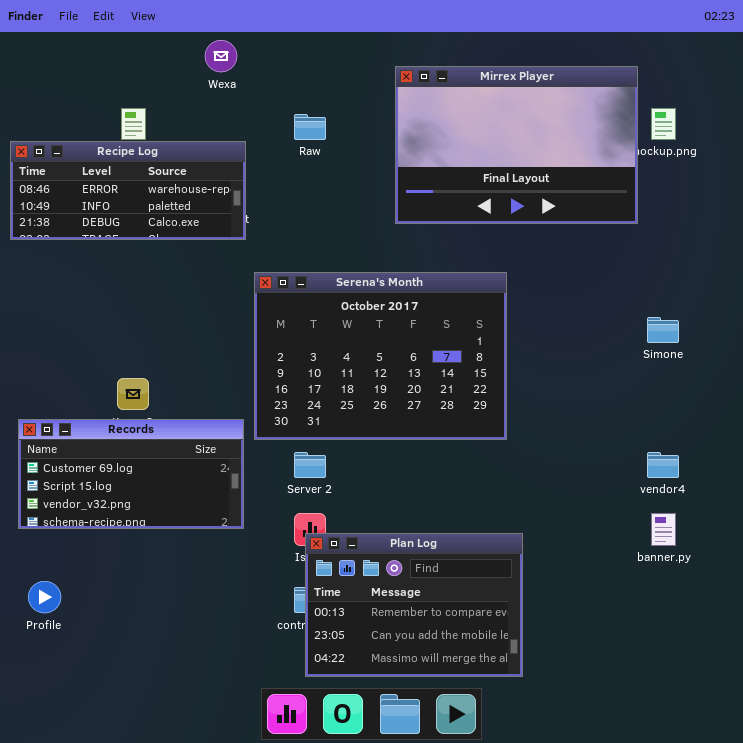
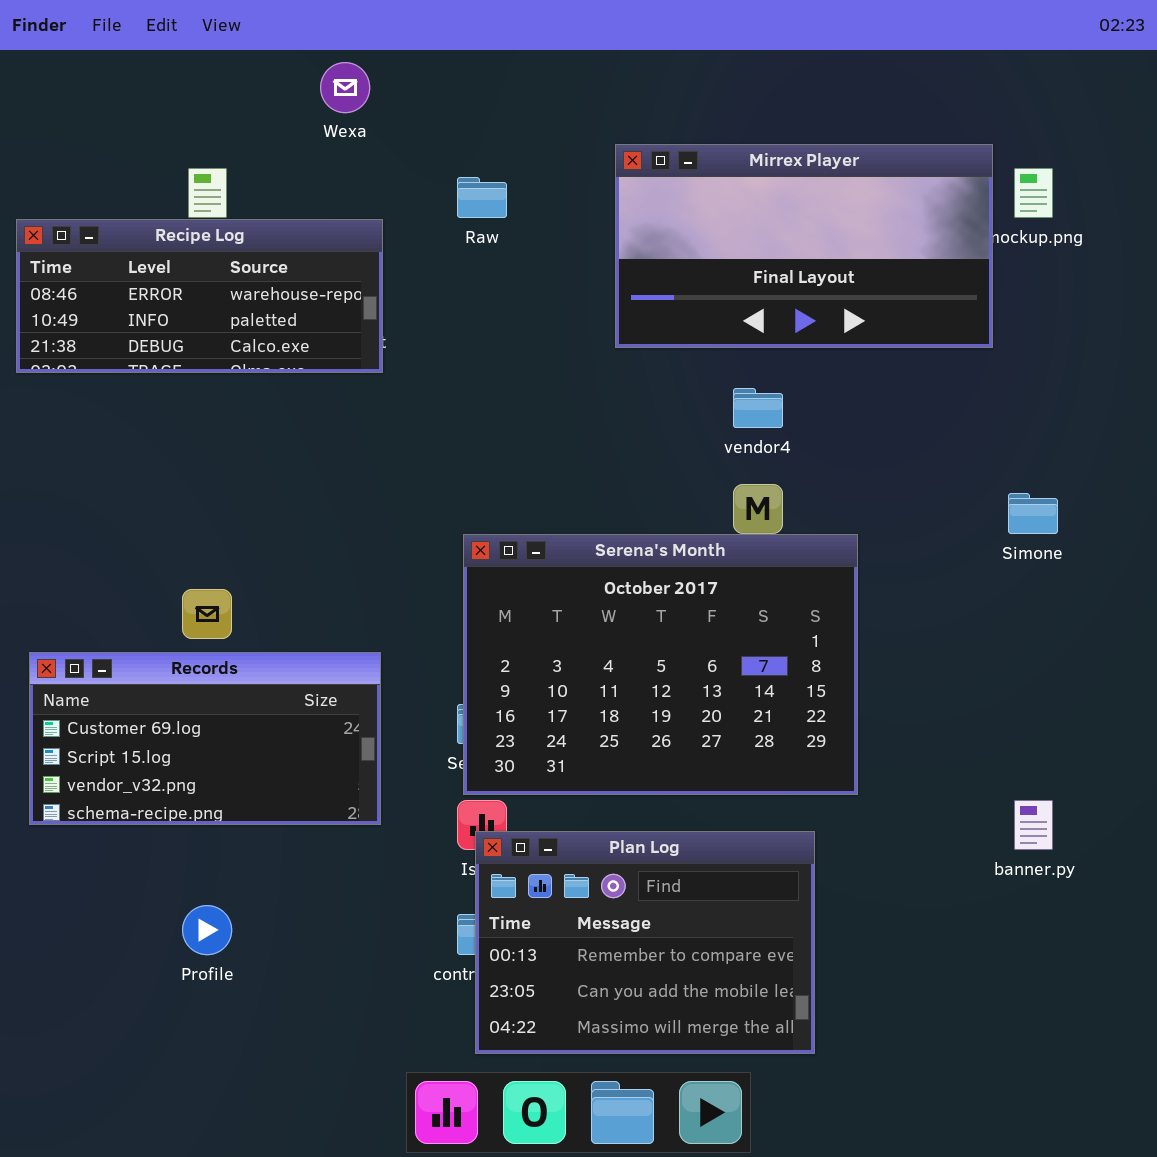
Mirrex Player: [395,66,638,224] -> [615,144,993,348], resized
Serena's Month: [254,272,507,440] -> [463,534,858,795], moved
vendor4: [647,452,679,478] -> [733,388,783,428], moved
Profile: [28,581,61,613] -> [182,905,232,955], moved

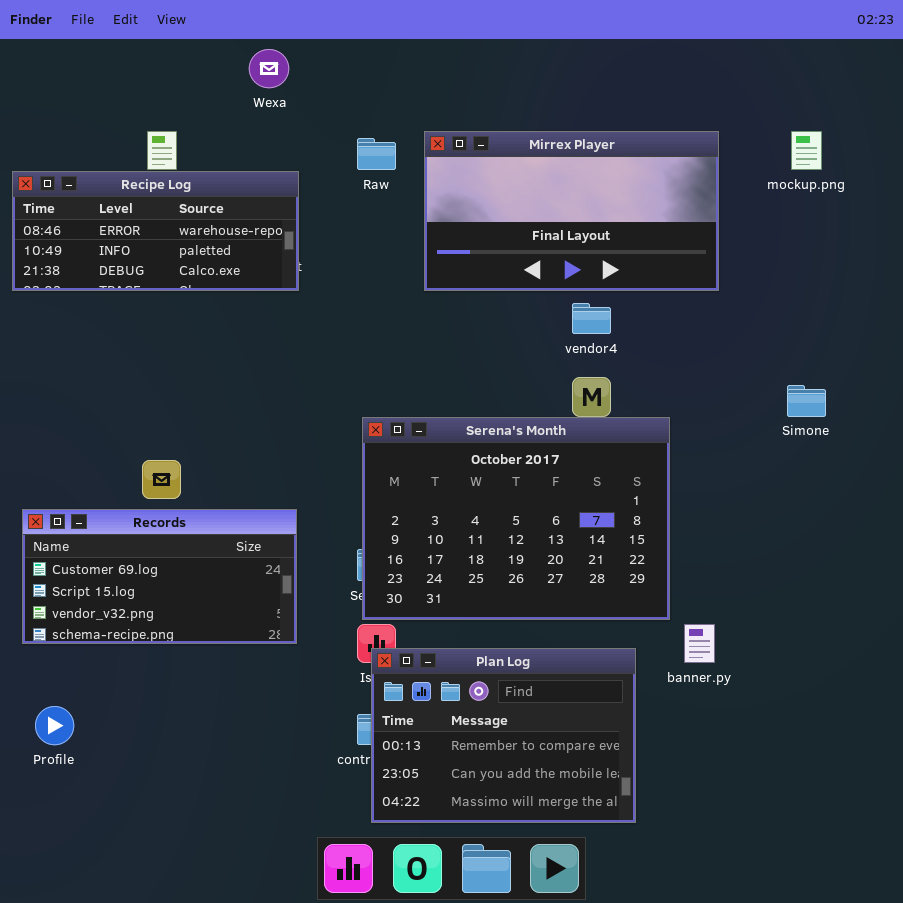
Mirrex Player: [615,144,993,348] -> [424,131,719,291], moved
banner.py: [1014,800,1053,850] -> [684,624,715,663], moved
Profile: [182,905,232,955] -> [35,706,74,745], moved

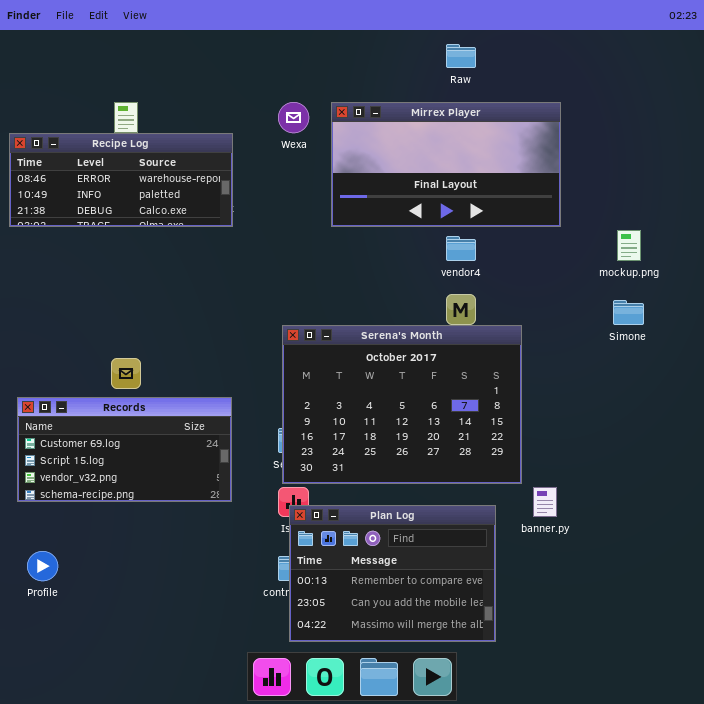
Wexa: [249,49,289,88] -> [278,102,309,133], moved
mockup.png: [791,131,822,170] -> [617,230,641,261], moved
Raw: [357,138,396,170] -> [446,44,476,68], moved

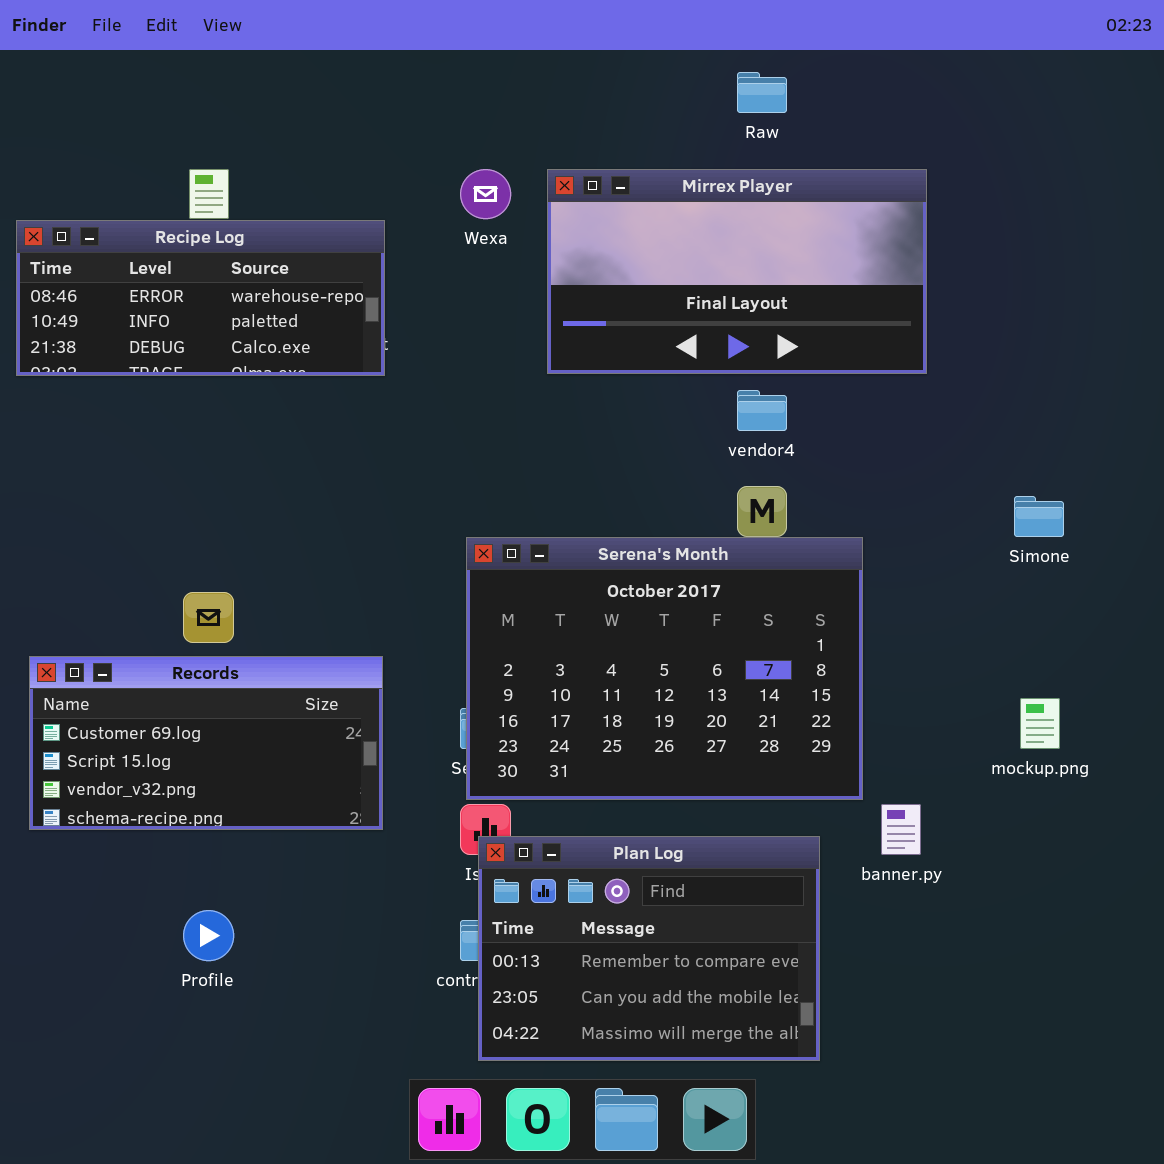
mockup.png: [617,230,641,261] -> [1020,698,1060,749], moved
Profile: [27,551,58,581] -> [183,910,234,961], moved

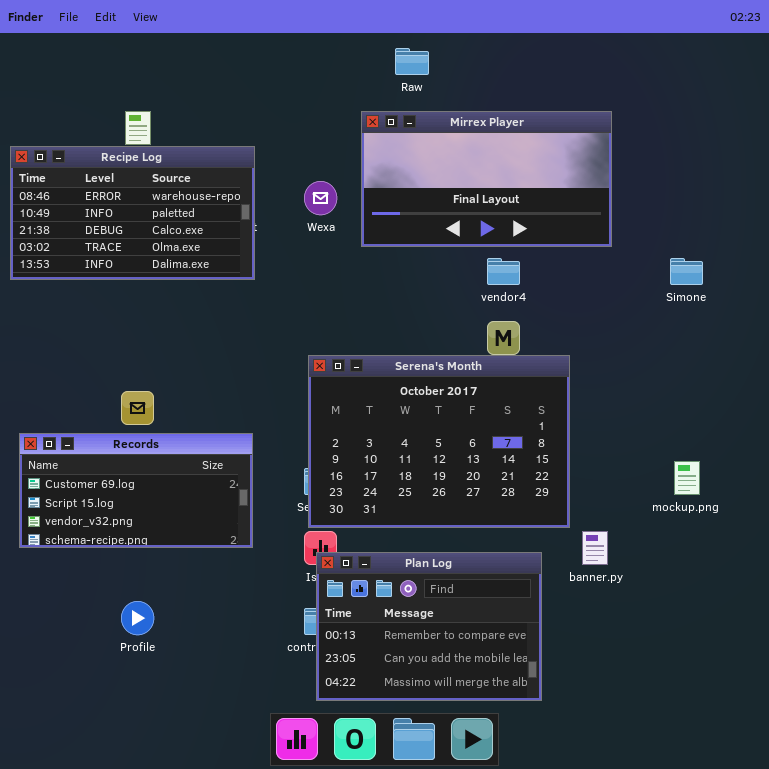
Raw: [737,72,787,113] -> [395,48,429,75], moved
Wexa: [460,169,511,219] -> [304,181,337,215], moved
Recipe Log: [16,220,385,376] -> [10,146,255,280], resized
Simone: [1014,496,1064,537] -> [670,258,703,285], moved

